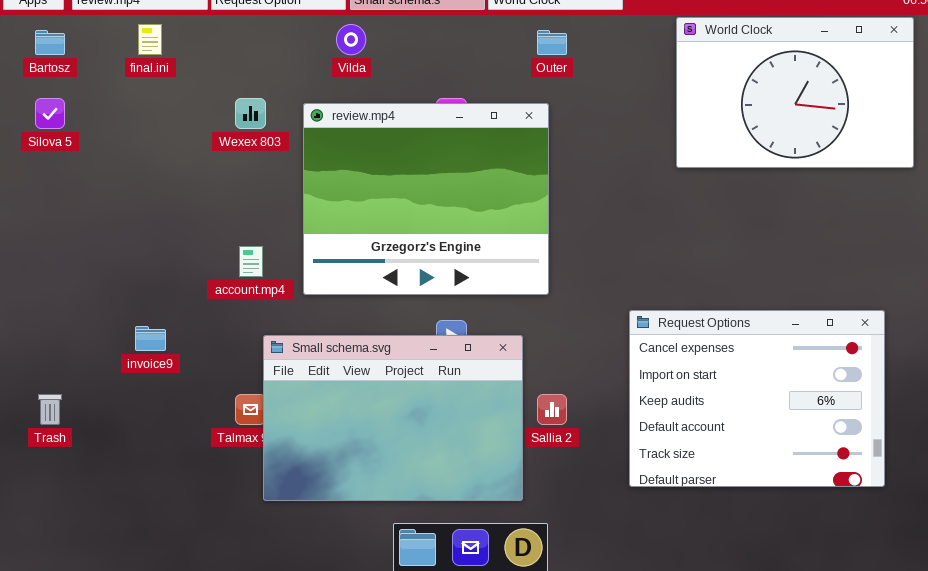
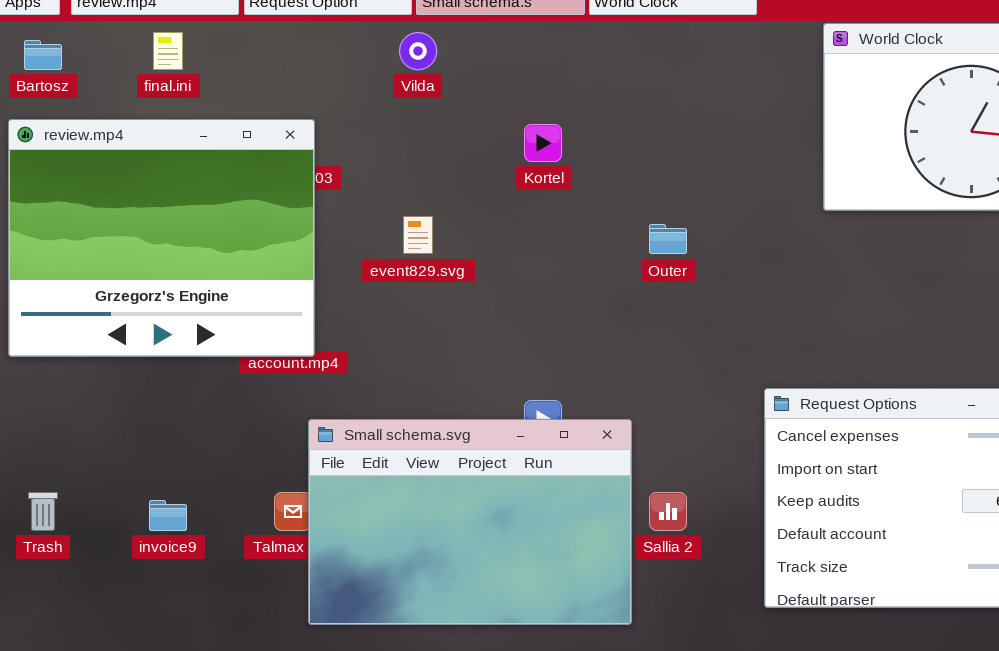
Outer: [537,30,567,55] -> [649,224,687,254], moved
review.mp4: [303,103,549,295] -> [8,119,315,357], moved
invoice9: [135,326,166,351] -> [149,500,187,531], moved

